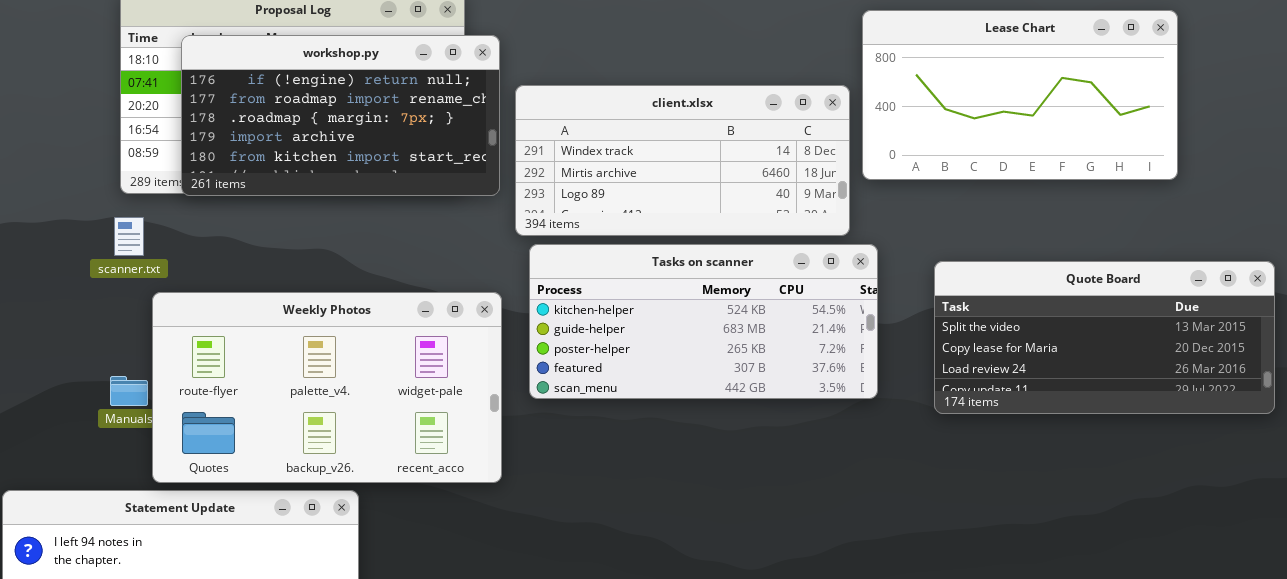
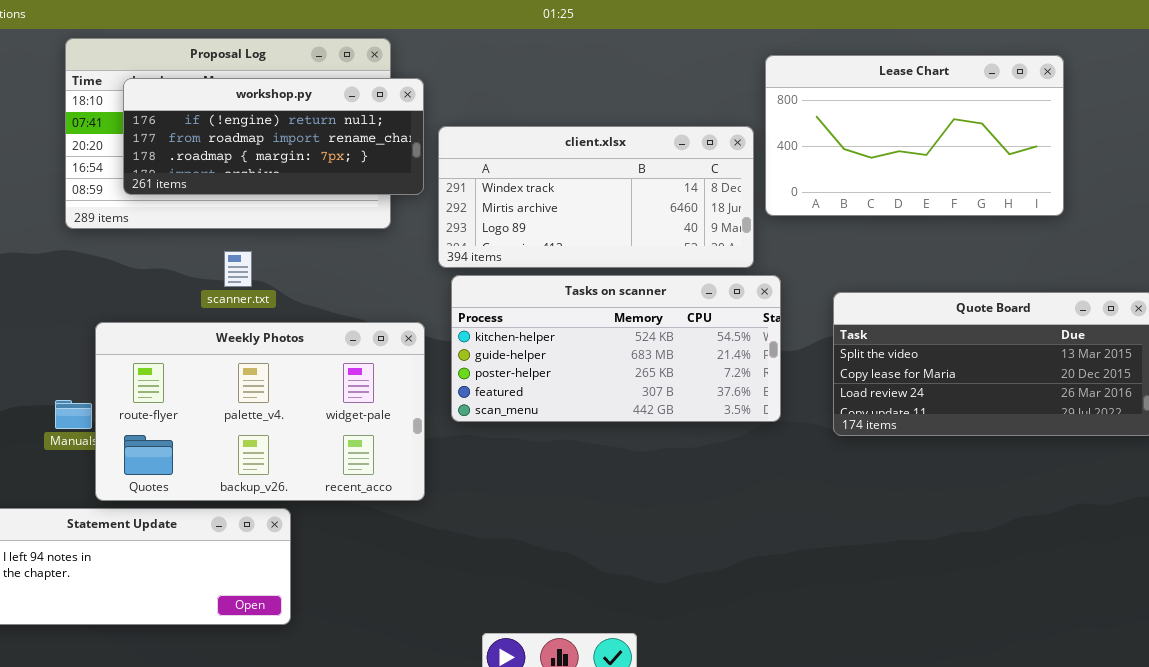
workshop.py: [181,35,500,196] -> [123,78,424,195], resized
scanner.txt: [114,217,144,256] -> [224,251,252,287], moved

